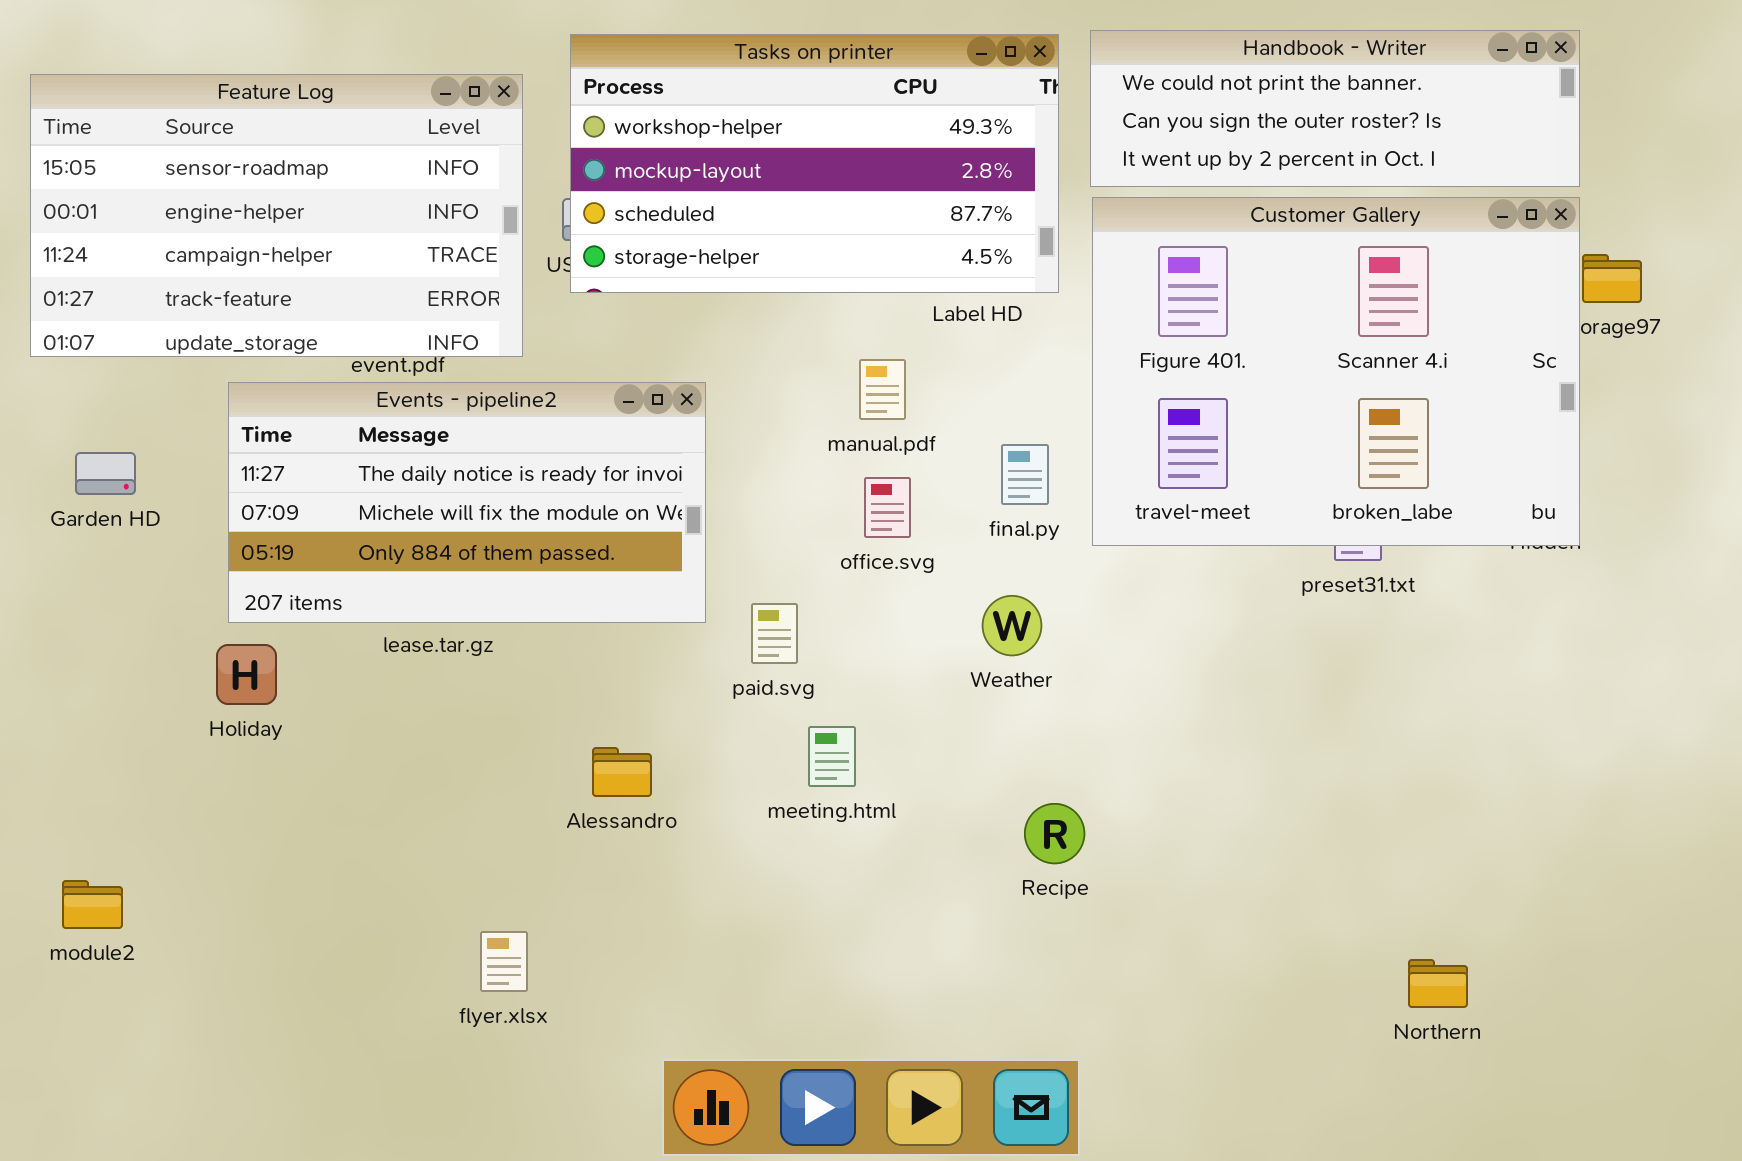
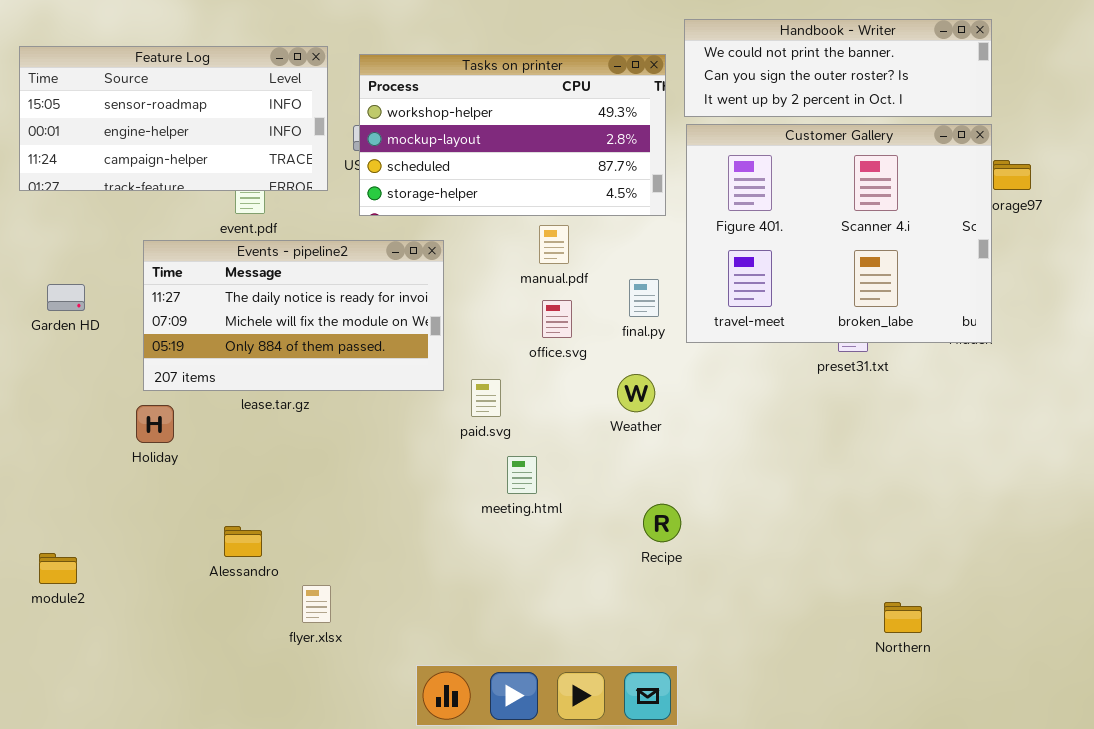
Tasks on printer: [570,34,1059,293] -> [359,54,666,216], moved
Feature Log: [30,74,523,357] -> [19,46,328,191], resized
Alessandro: [592,747,652,797] -> [224,526,262,557], moved

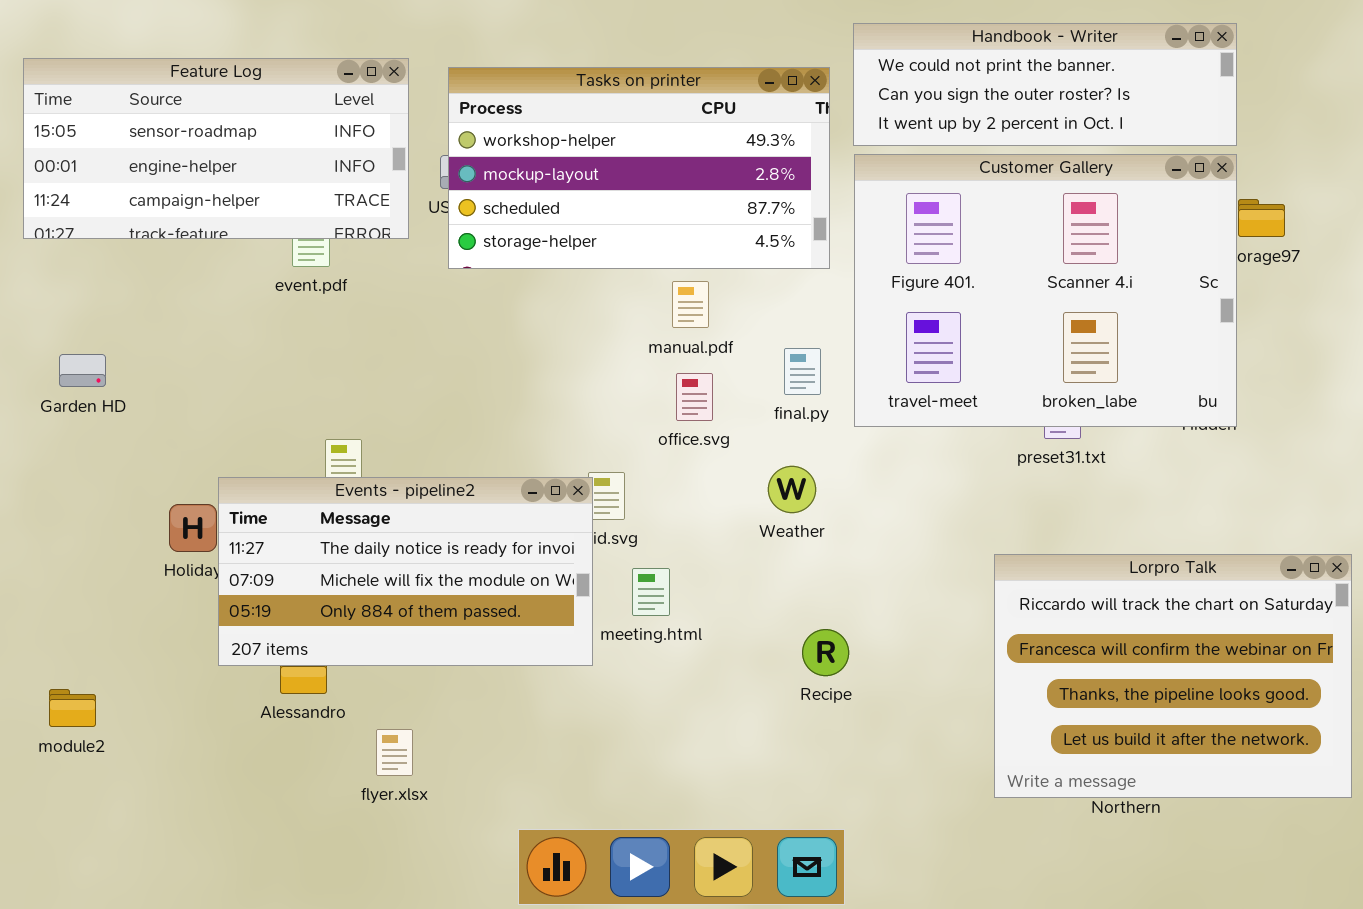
Events - pipeline2: [143,240,444,391] -> [218,477,593,666], moved
Lorpro Talk: none -> [994,554,1352,798], opened

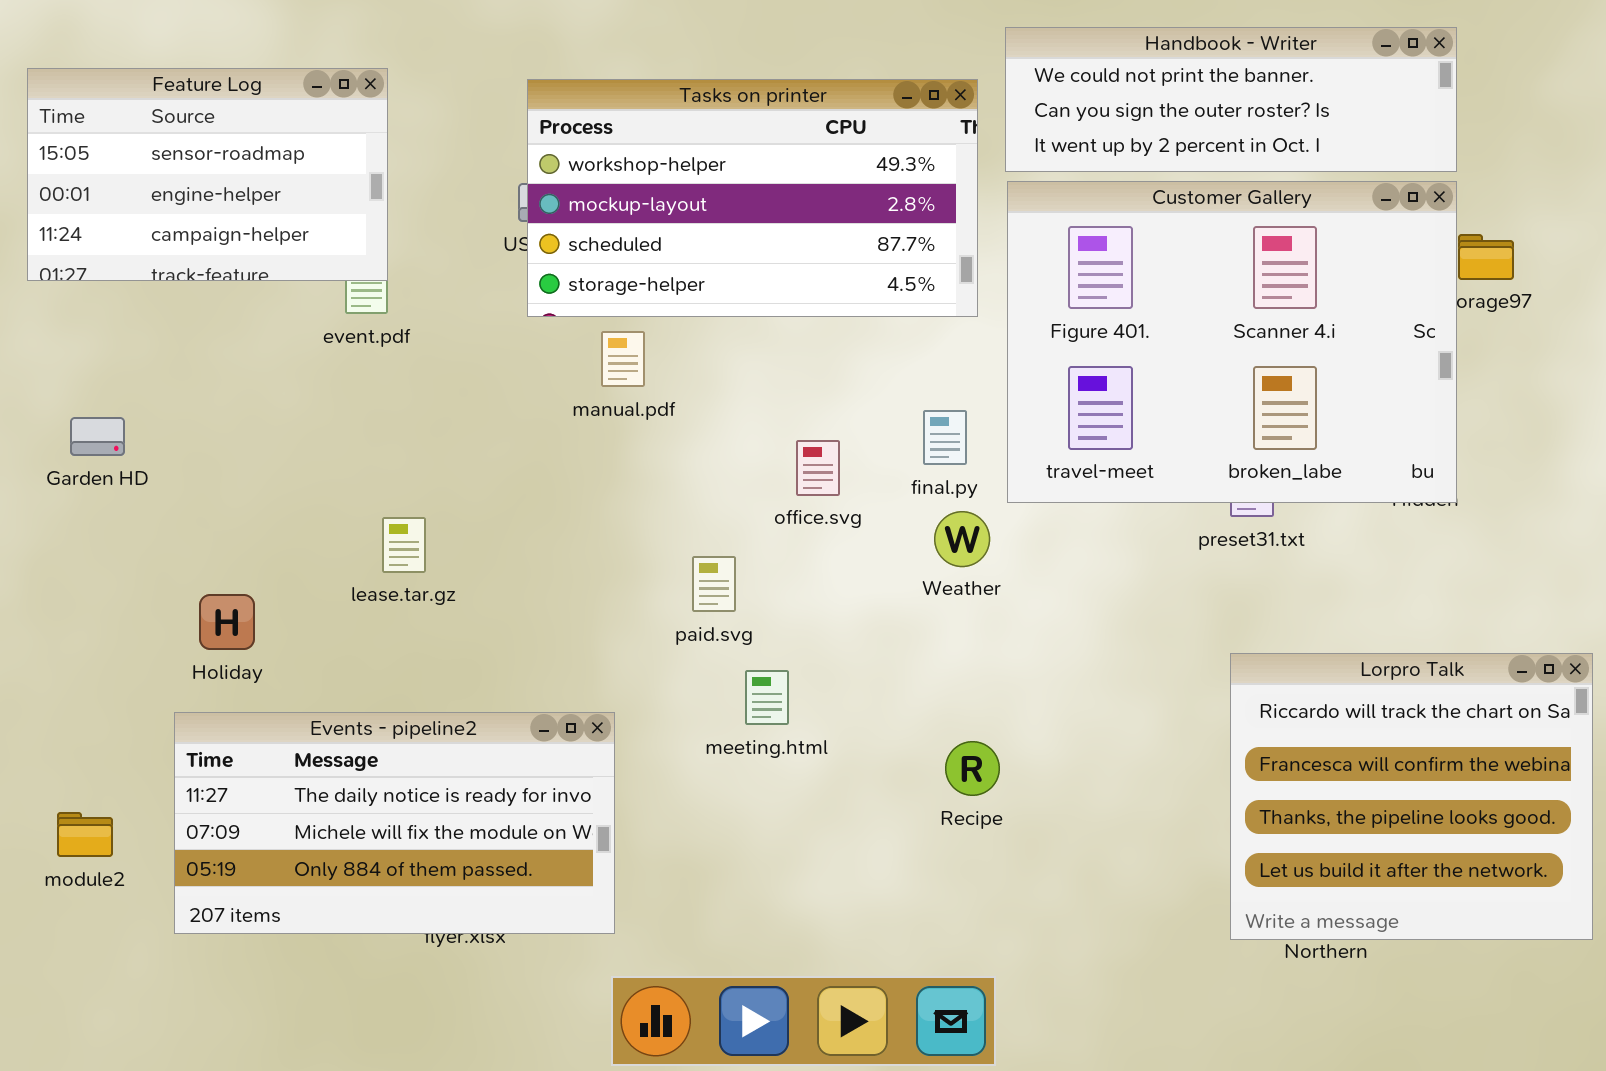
Feature Log: [23,58,409,239] -> [27,68,388,281], resized
manual.pdf: [672,281,709,328] -> [601,331,645,387], moved
Weather: [768,466,816,513] -> [934,511,990,567], moved
Events - pipeline2: [218,477,593,666] -> [174,712,615,934], moved
Lorpro Talk: [994,554,1352,798] -> [1230,653,1593,940], resized

